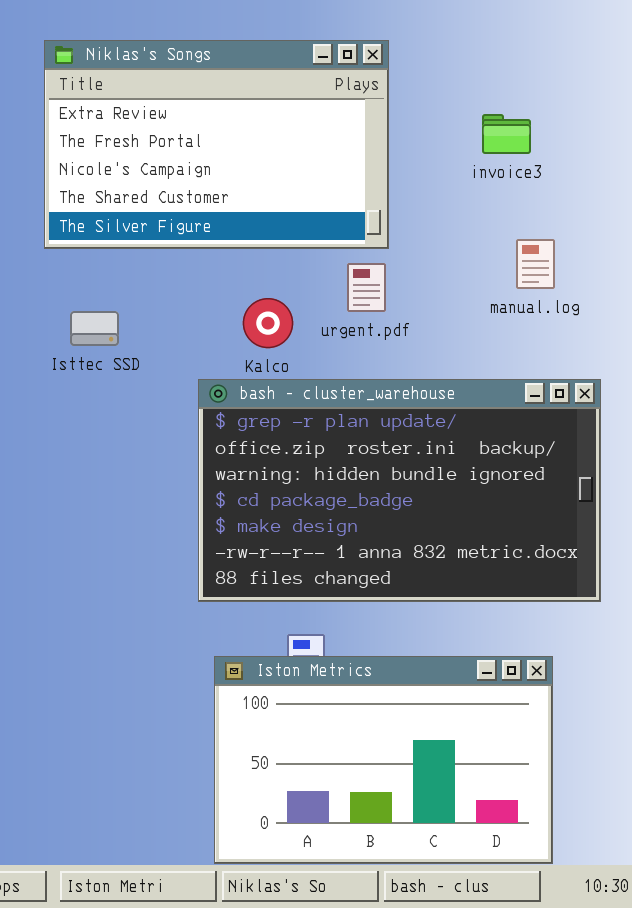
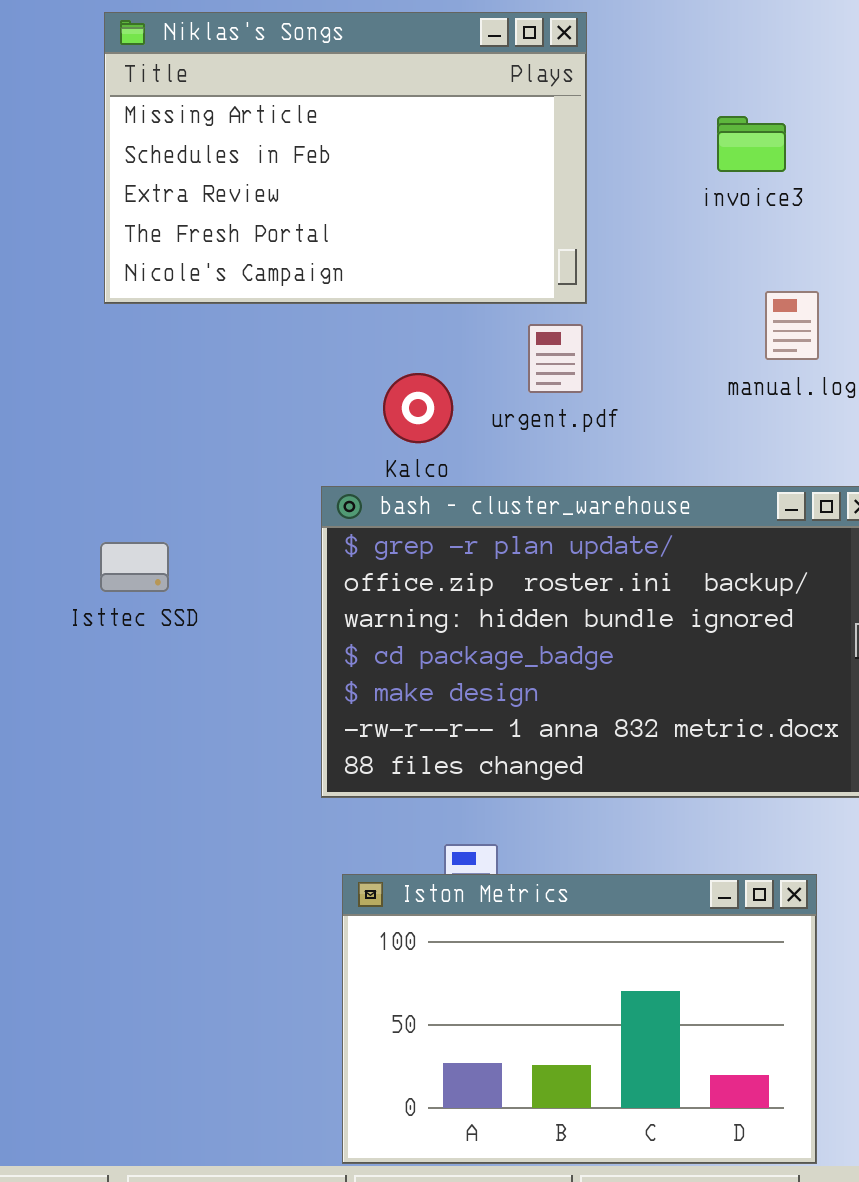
Niklas's Songs: [44,40,389,249] -> [104,12,587,304], scrolled up 2 rows
Isttec SSD: [70,311,119,346] -> [100,542,169,592], moved

